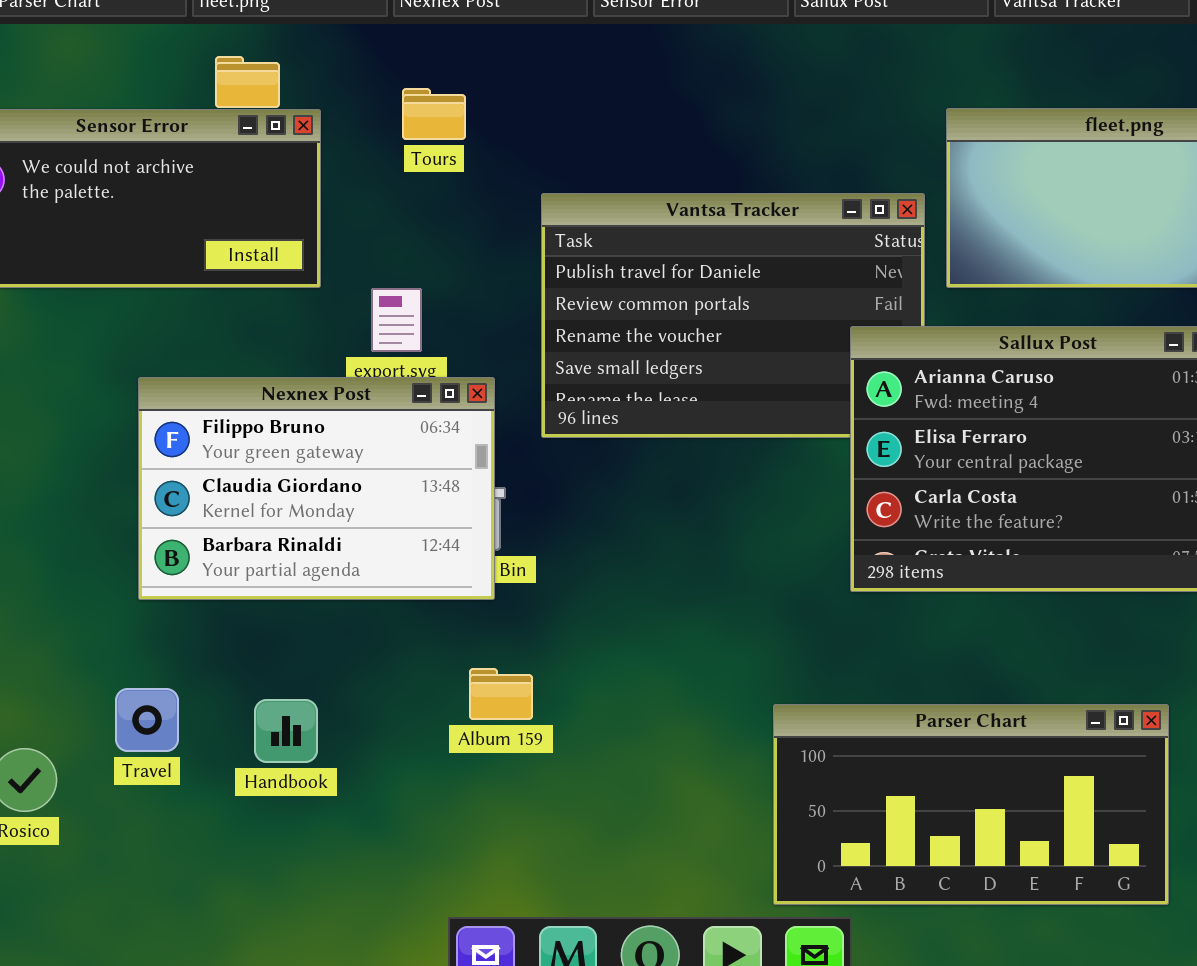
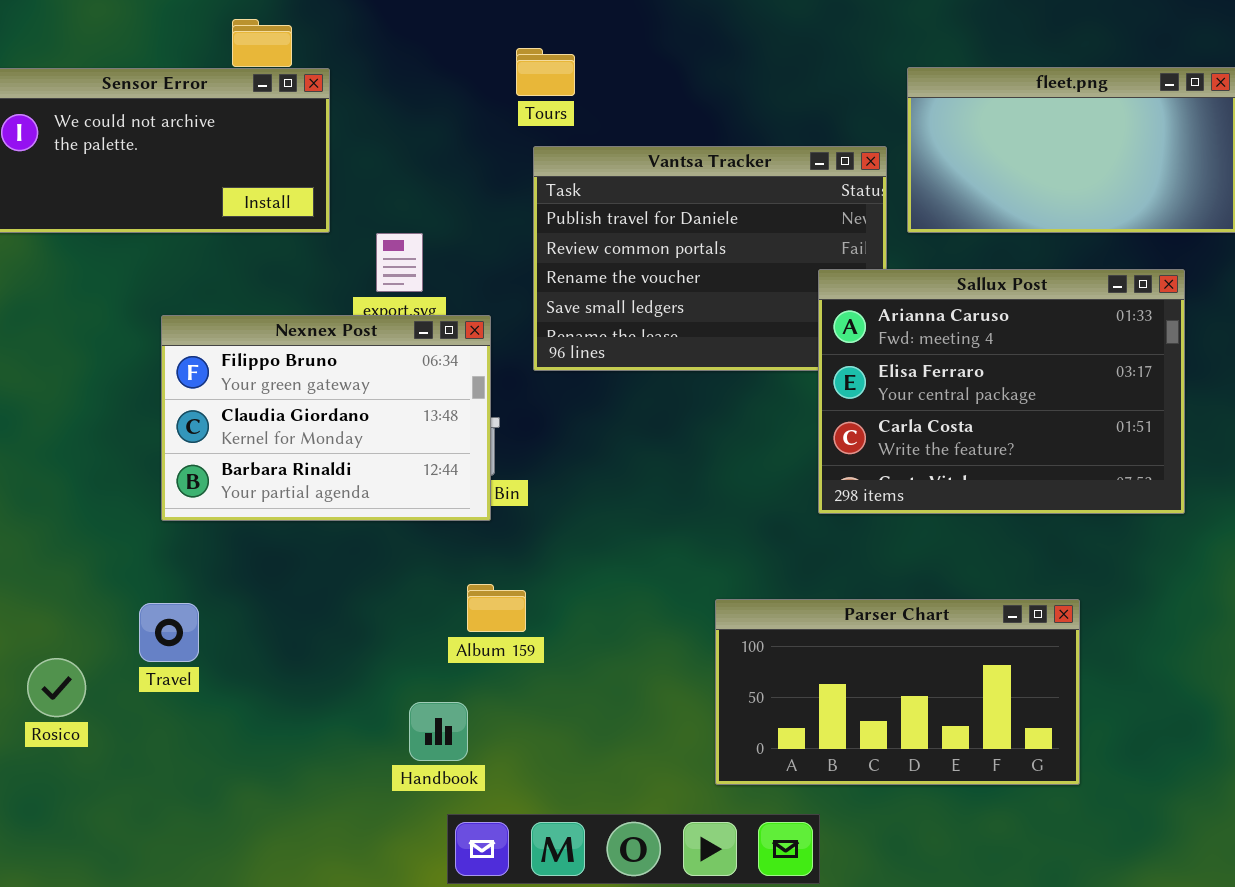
Tours: [402,88,466,140] -> [516,48,575,96], moved
Handbook: [254,699,318,763] -> [409,702,468,761], moved
Parser Chart: [773,704,1169,905] -> [715,599,1080,785], moved

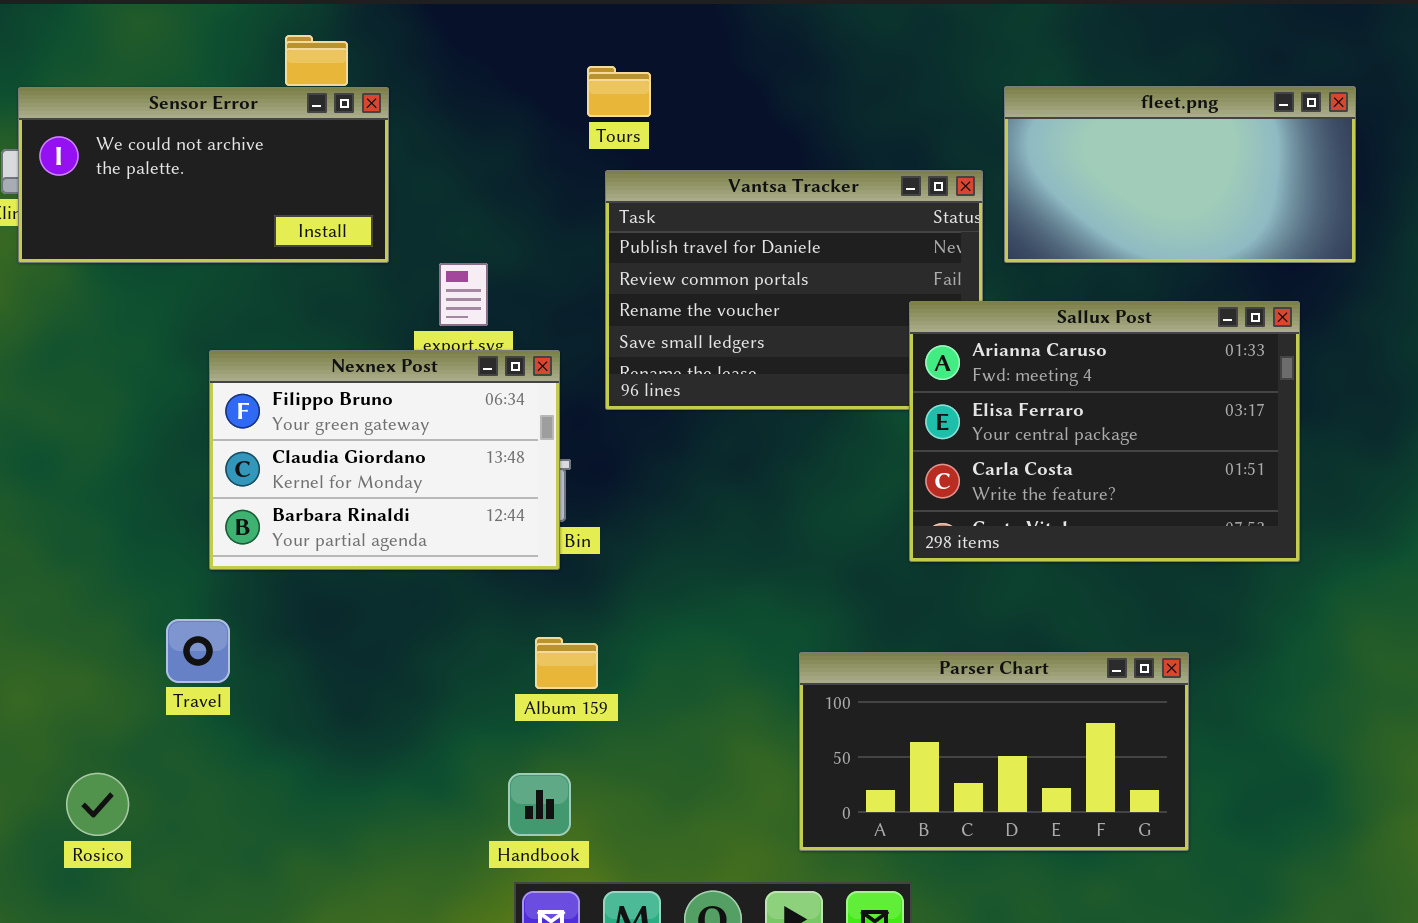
Travel: [139,603,199,662] -> [166,619,230,683], moved
Rosico: [27,658,86,717] -> [66,773,129,836], moved
Handbook: [409,702,468,761] -> [508,773,571,836], moved

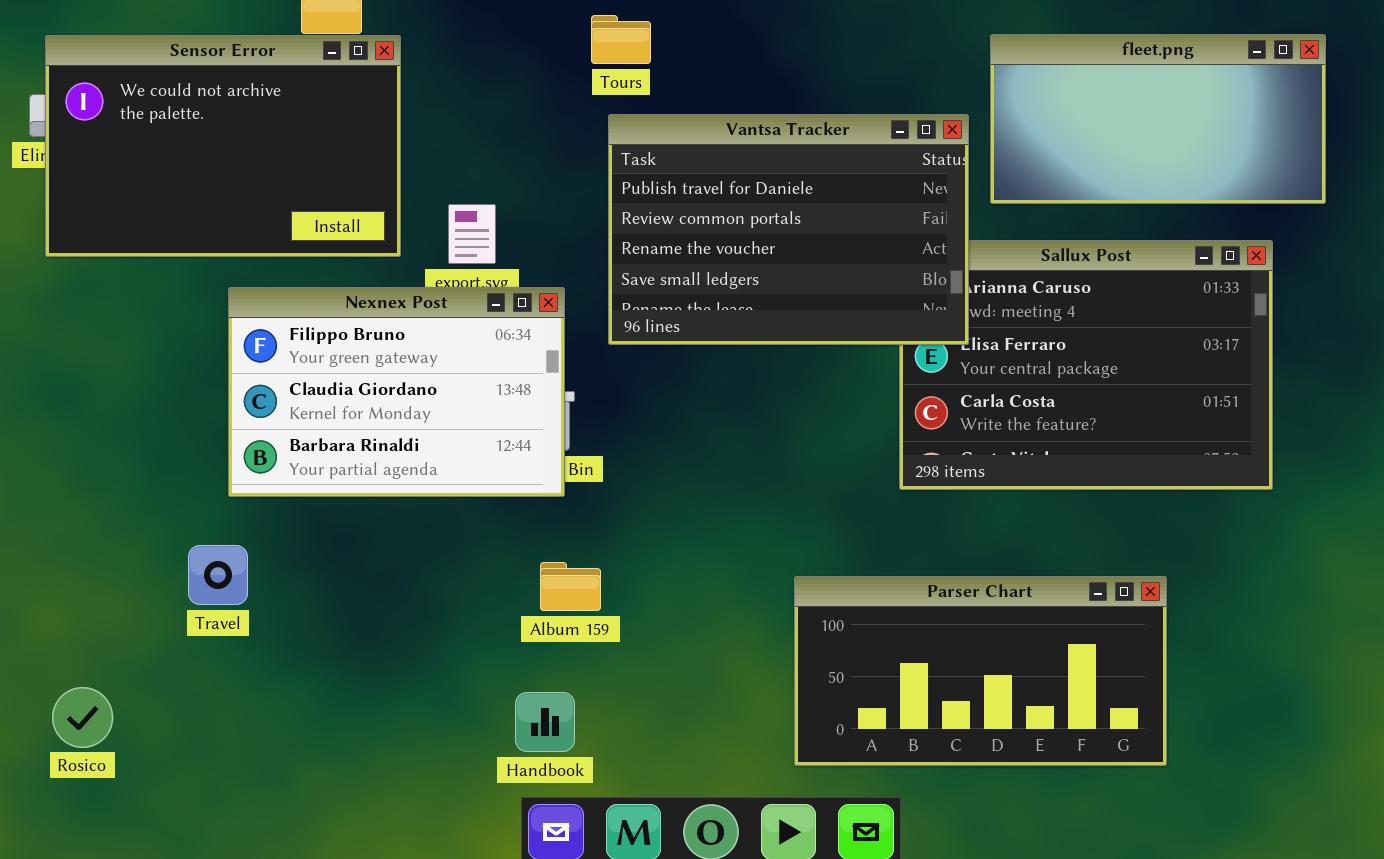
Sensor Error: [18,87,389,263] -> [45,35,401,257], resized
Vantsa Tracker: [605,170,983,410] -> [608,114,969,345], raised
Rosico: [66,773,129,836] -> [52,687,113,748], moved

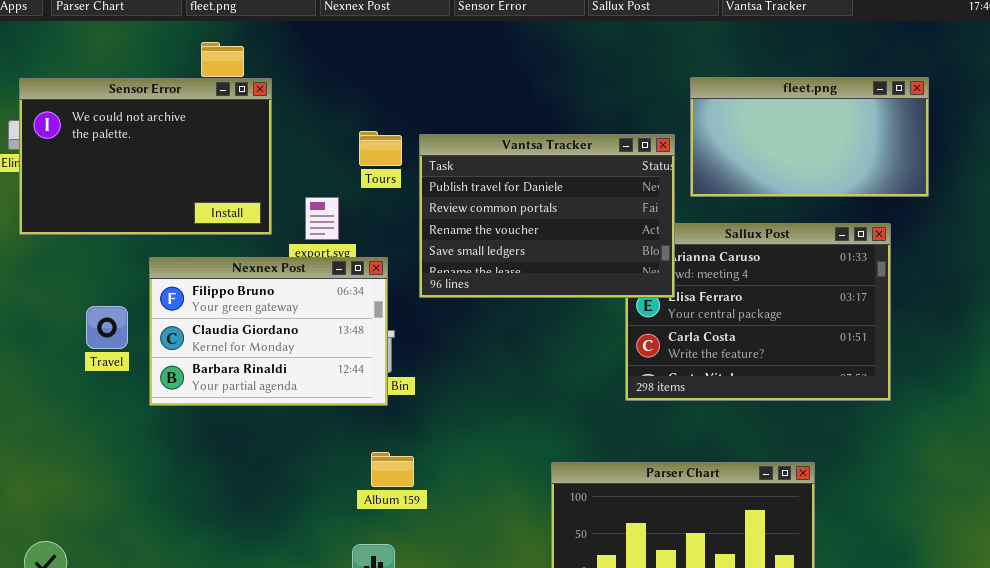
Tours: [591,15,651,64] -> [359,131,402,166], moved
Travel: [188,545,248,605] -> [86,306,128,349], moved

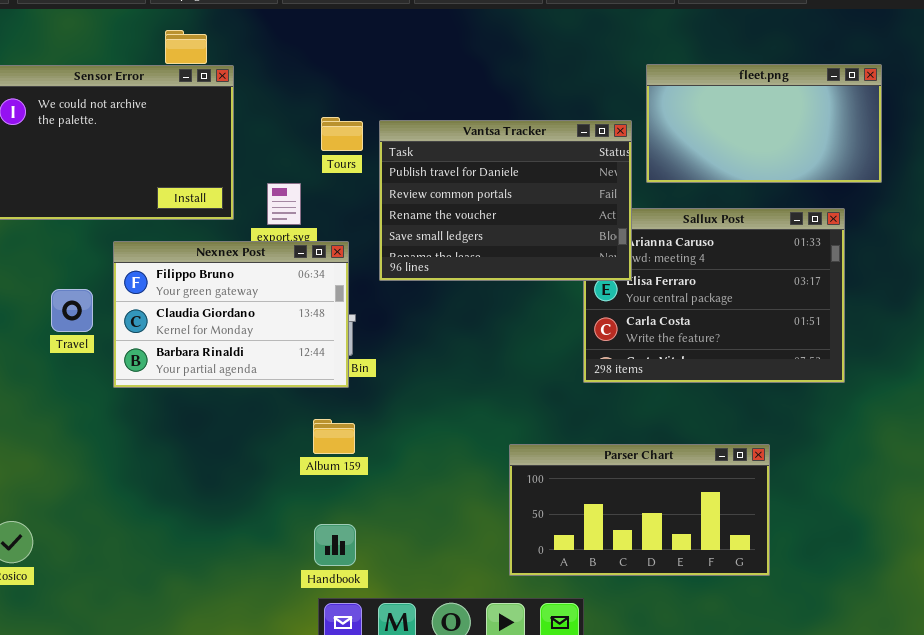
Album 159: [371,452,414,487] -> [313,419,355,454], moved

